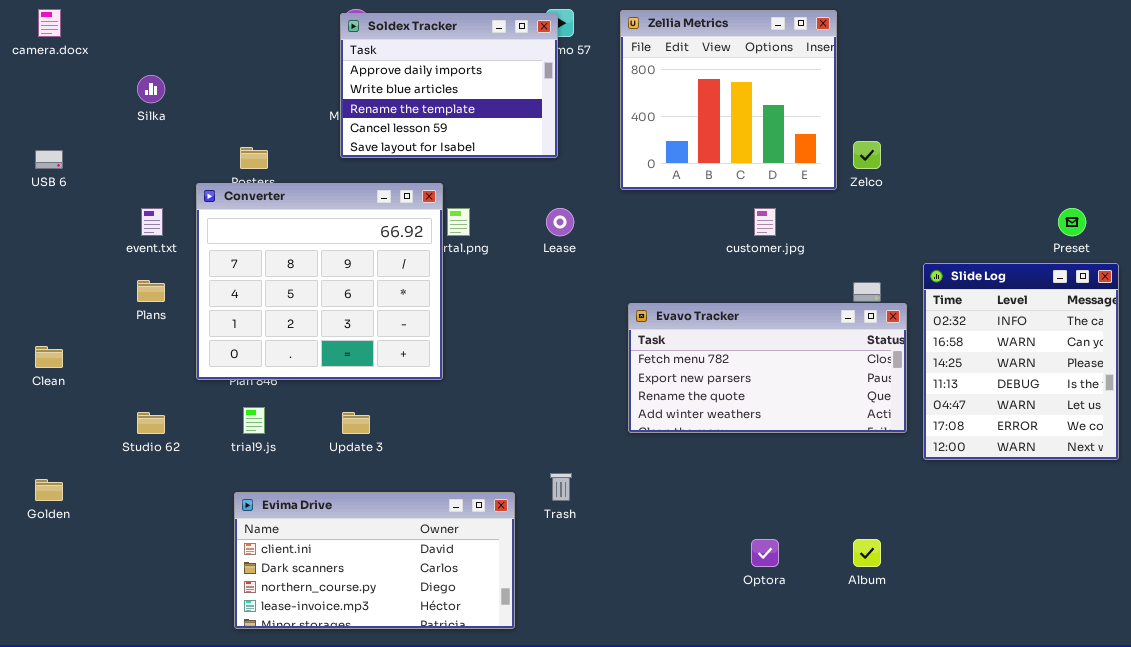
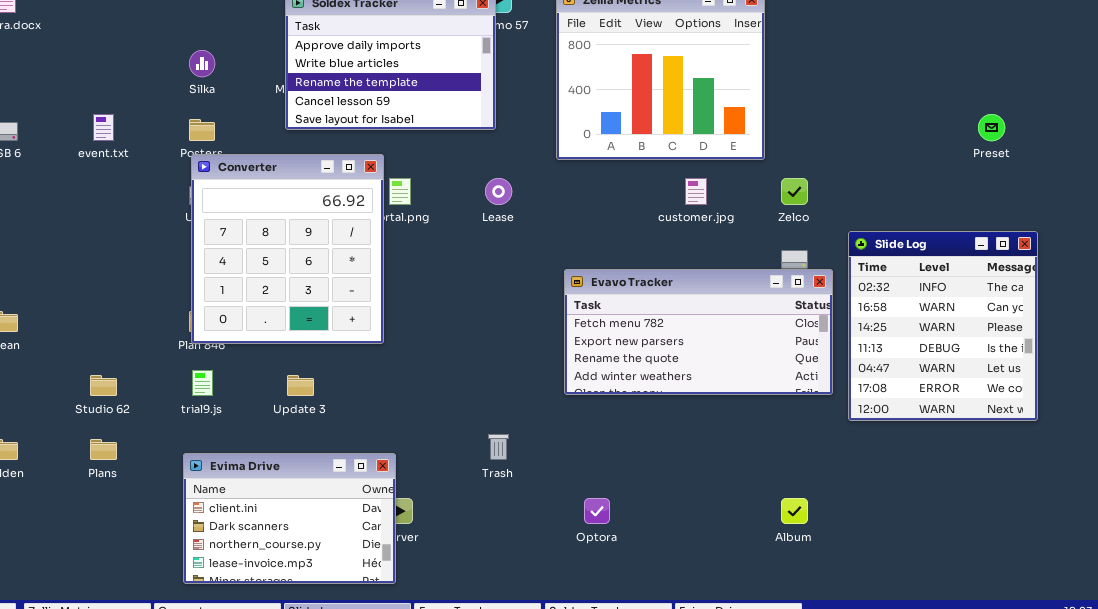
Silka: [137,75,165,103] -> [189,50,215,77], moved
Zelco: [853,141,881,169] -> [781,178,808,205], moved
Converter: [196,183,443,380] -> [191,154,384,344], resized
event.txt: [141,208,163,236] -> [93,114,114,141], moved
Preset: [1058,208,1086,236] -> [978,114,1005,141], moved
Plans: [137,280,165,302] -> [90,439,117,460], moved
Evima Drive: [234,492,515,629] -> [183,453,396,584], resized
Optora: [751,539,779,567] -> [584,498,610,524], moved

